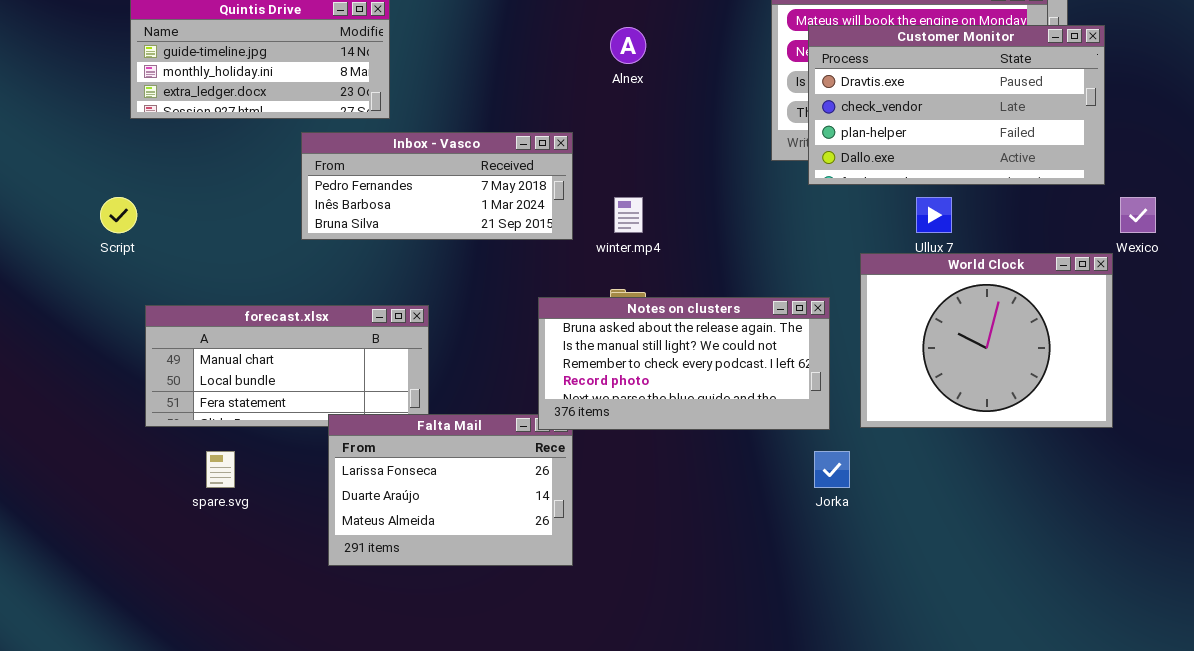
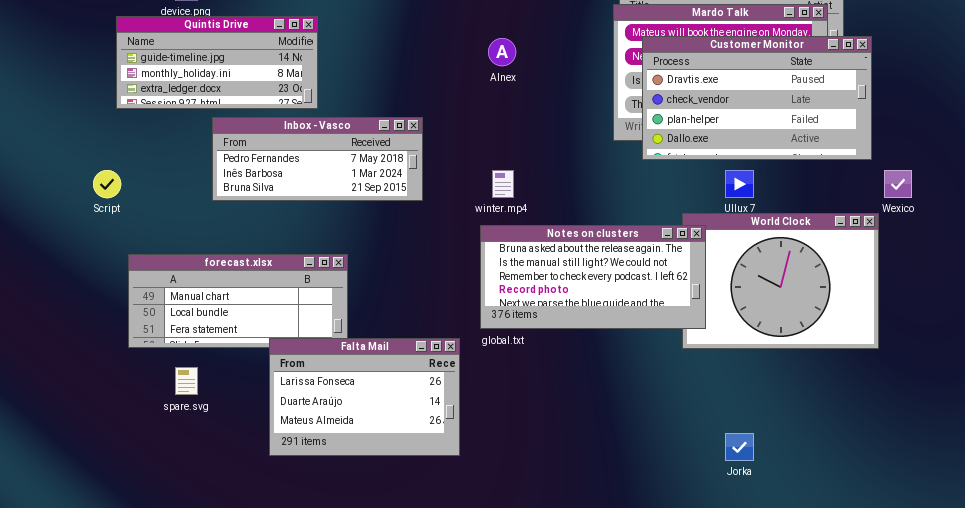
Inbox - Vasco: [301,132,573,240] -> [212,117,423,201], moved
Notes on clusters: [538,297,830,430] -> [480,225,706,329], moved
Jorka: [814,451,850,488] -> [725,433,754,461], moved

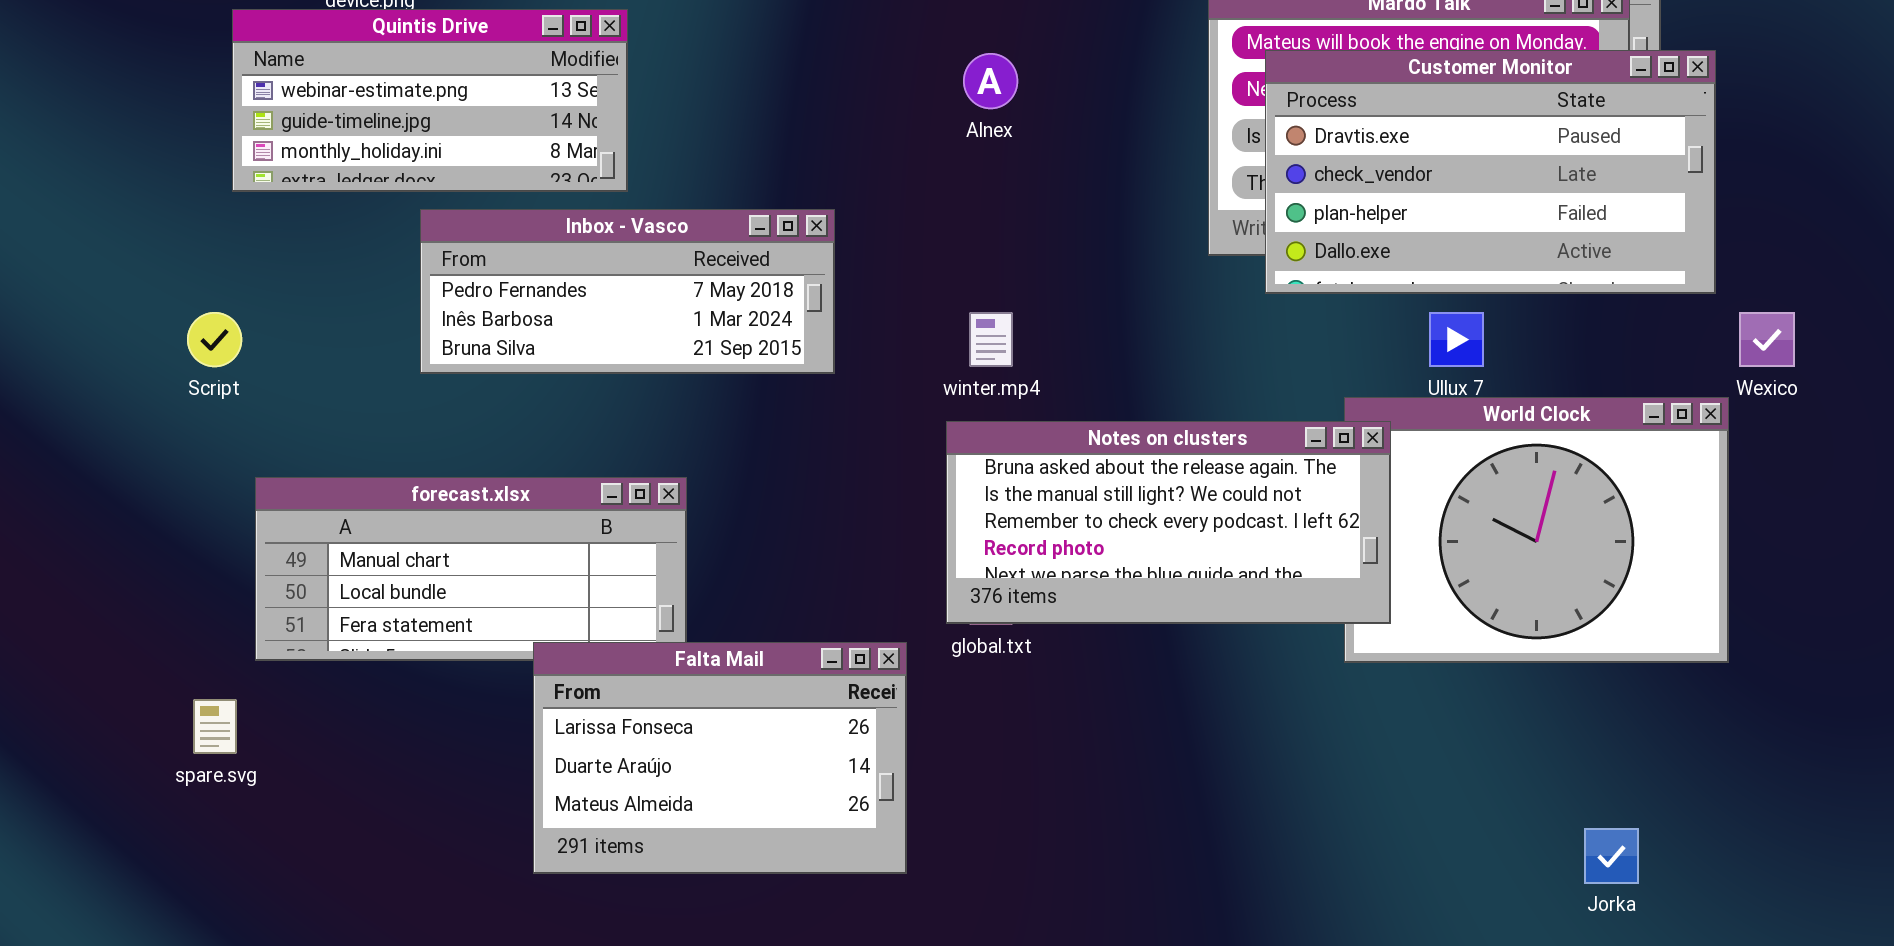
Quintis Drive: [116,16,318,109] -> [232,9,628,192], scrolled up 1 row
spare.svg: [175,367,198,395] -> [193,699,237,754], moved
Jorka: [725,433,754,461] -> [1584,828,1639,884], moved

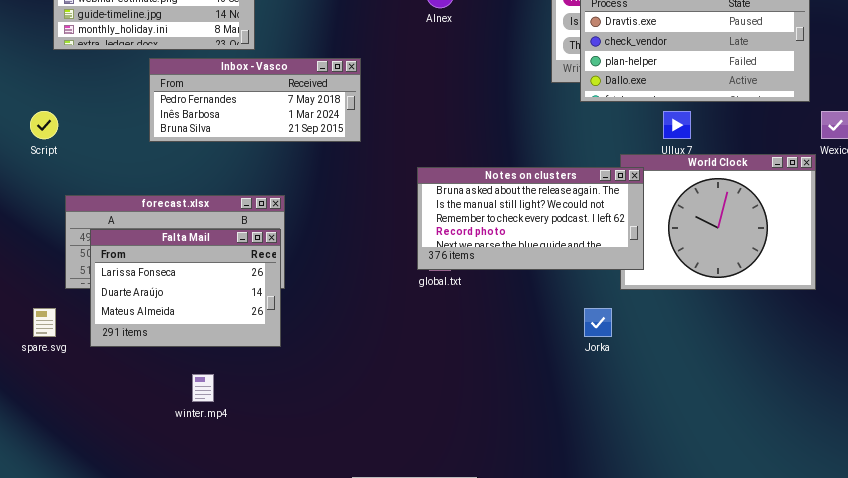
winter.mp4: [969,312,1013,367] -> [192,374,214,402], moved
Falta Mail: [533,642,907,874] -> [90,229,281,347], moved
Jorka: [1584,828,1639,884] -> [584,308,612,337], moved

